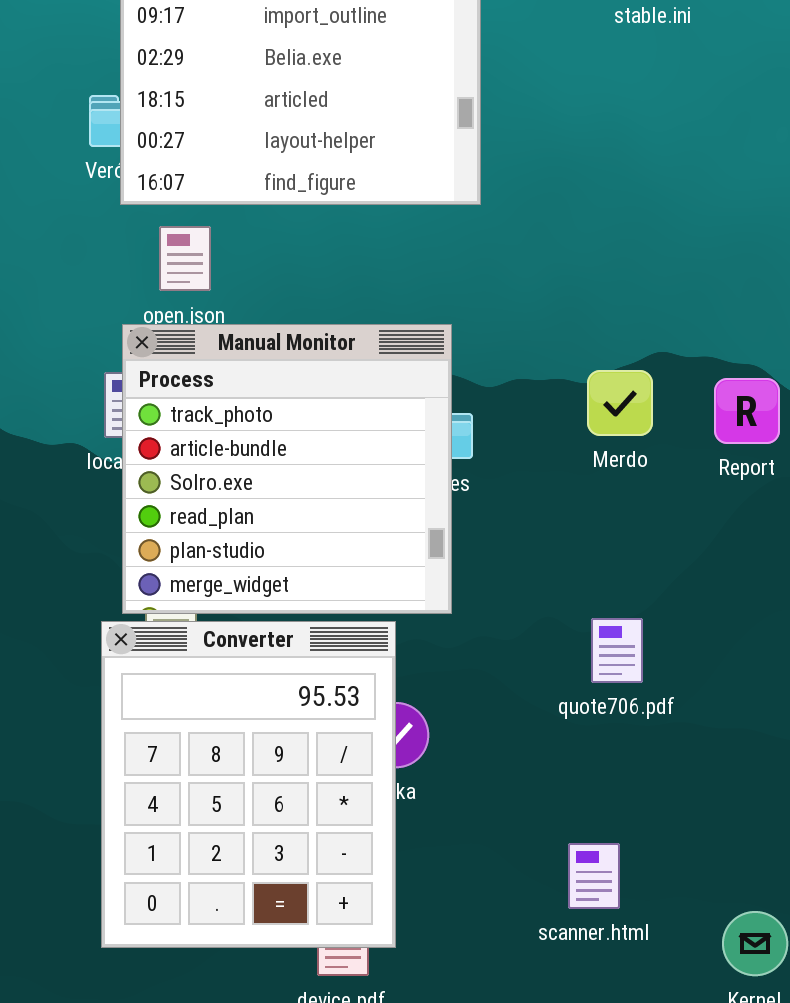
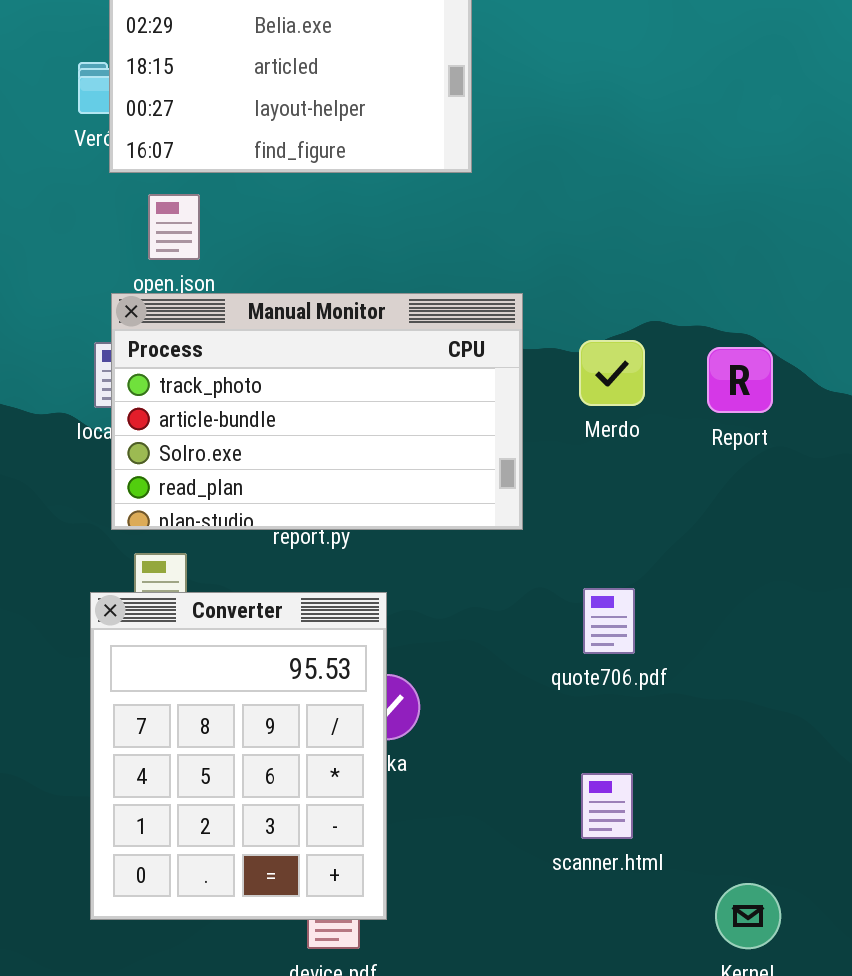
Manual Monitor: [122,324,452,614] -> [111,293,523,530], resized
scanner.html: [568,843,620,909] -> [581,773,633,839], moved

